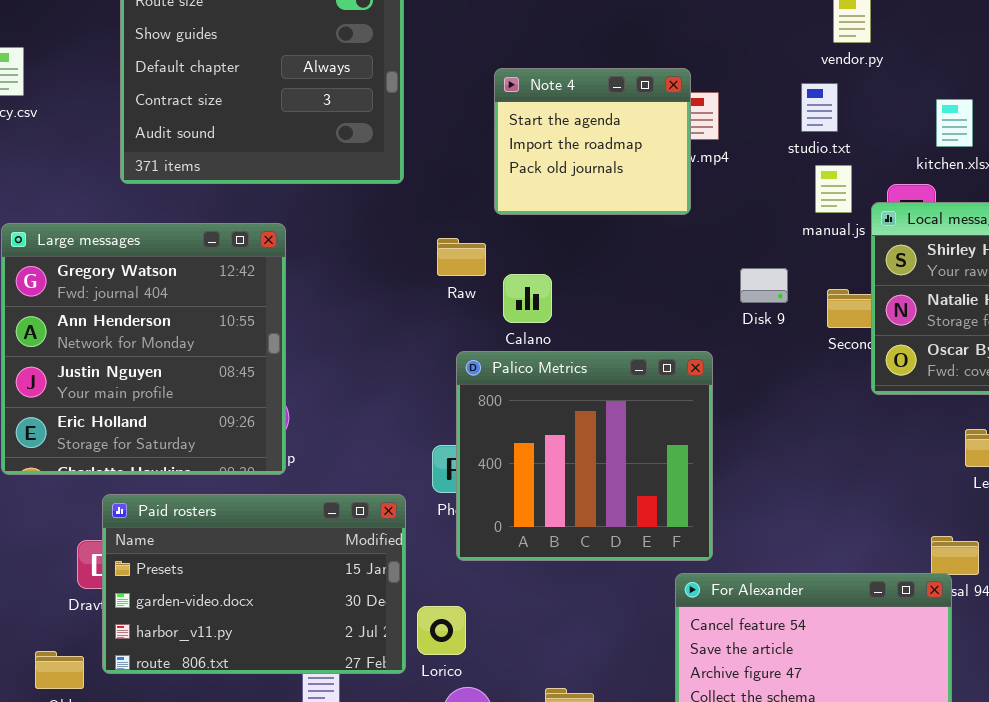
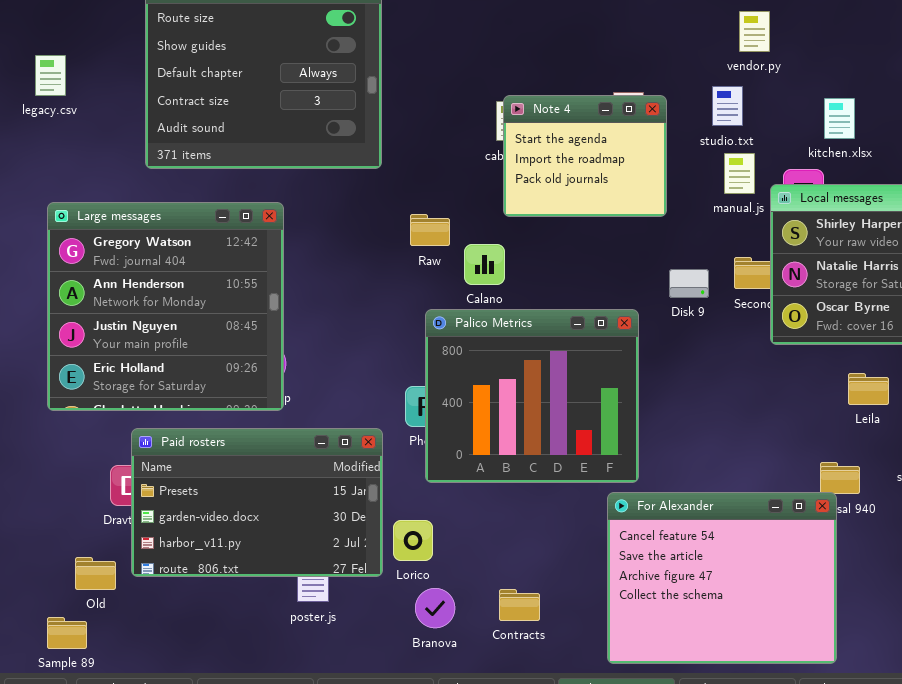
Note 4: [494,68,691,215] -> [503,95,667,217], moved
Disk 9: [740,268,788,303] -> [669,269,709,298], moved

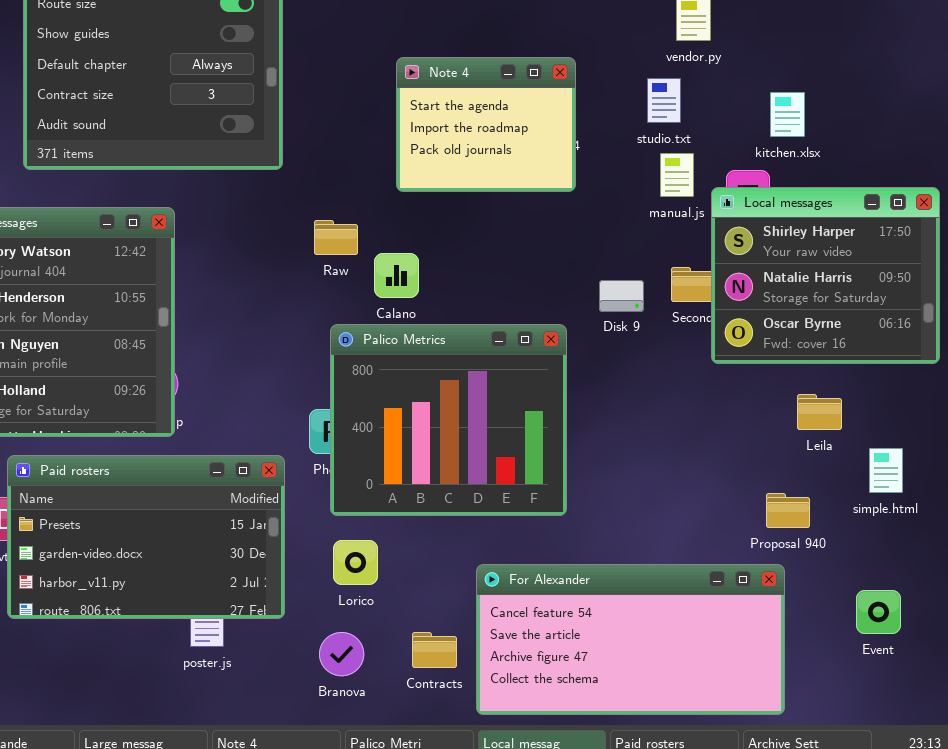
Note 4: [503,95,667,217] -> [396,57,576,192], moved
For Alexander: [607,492,837,664] -> [476,564,785,715], resized
Lorico: [393,520,433,561] -> [333,540,378,585], moved

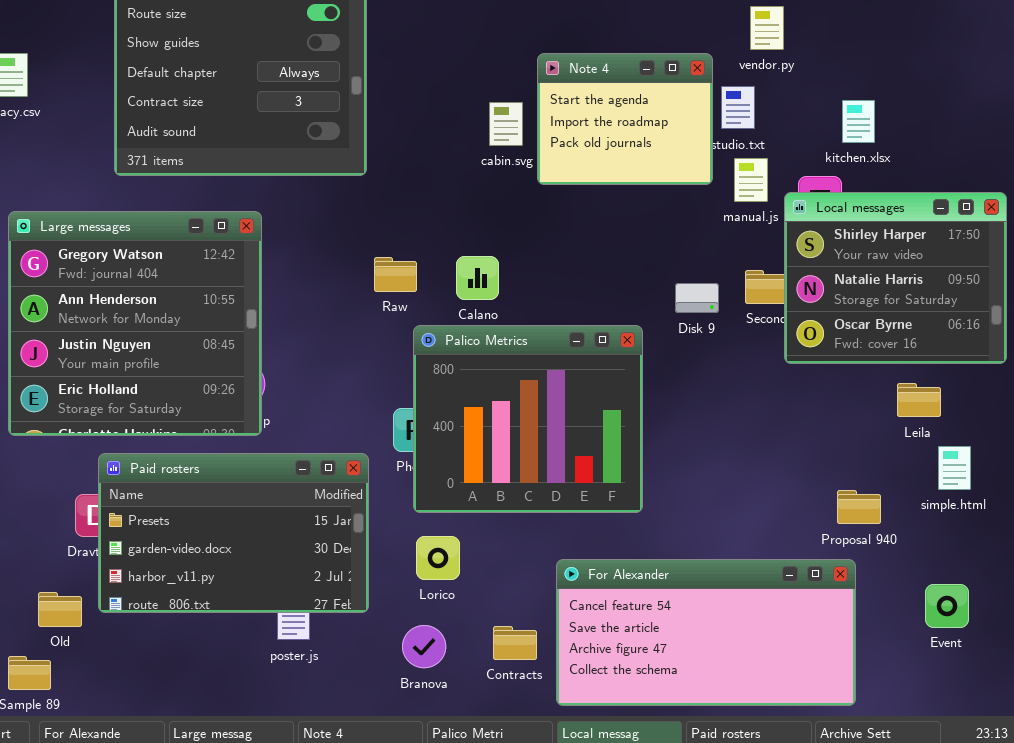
Note 4: [396,57,576,192] -> [537,53,713,185], moved
Raw: [314,220,358,255] -> [374,257,417,292], moved
Leila: [797,394,842,430] -> [897,383,941,417], moved

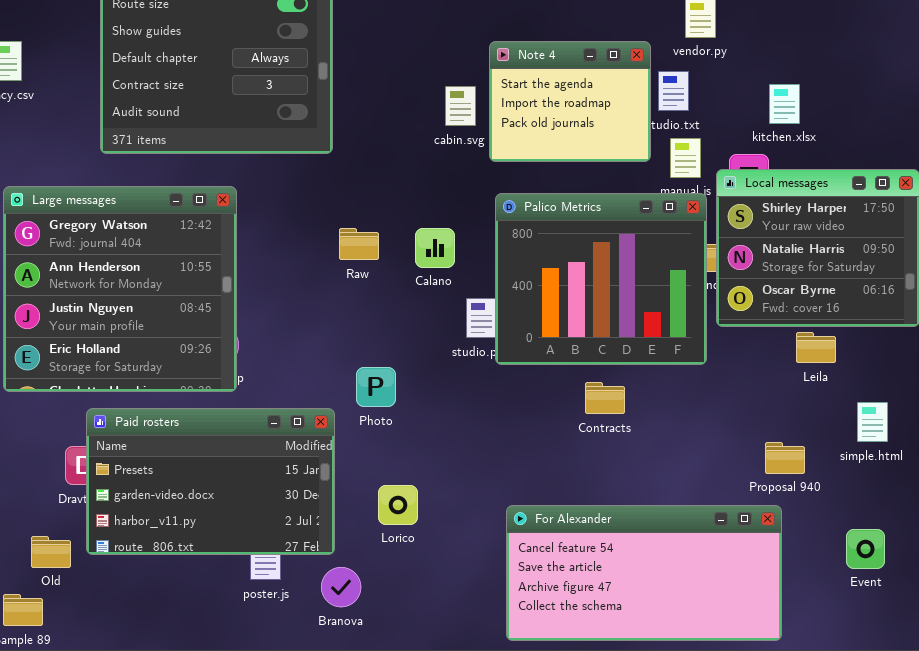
Palico Metrics: [413,325,643,513] -> [495,193,707,365], moved
Leila: [897,383,941,417] -> [796,332,836,363], moved
Branova: [402,625,446,668] -> [321,567,361,607], moved
Contracts: [493,626,537,660] -> [585,382,625,414], moved

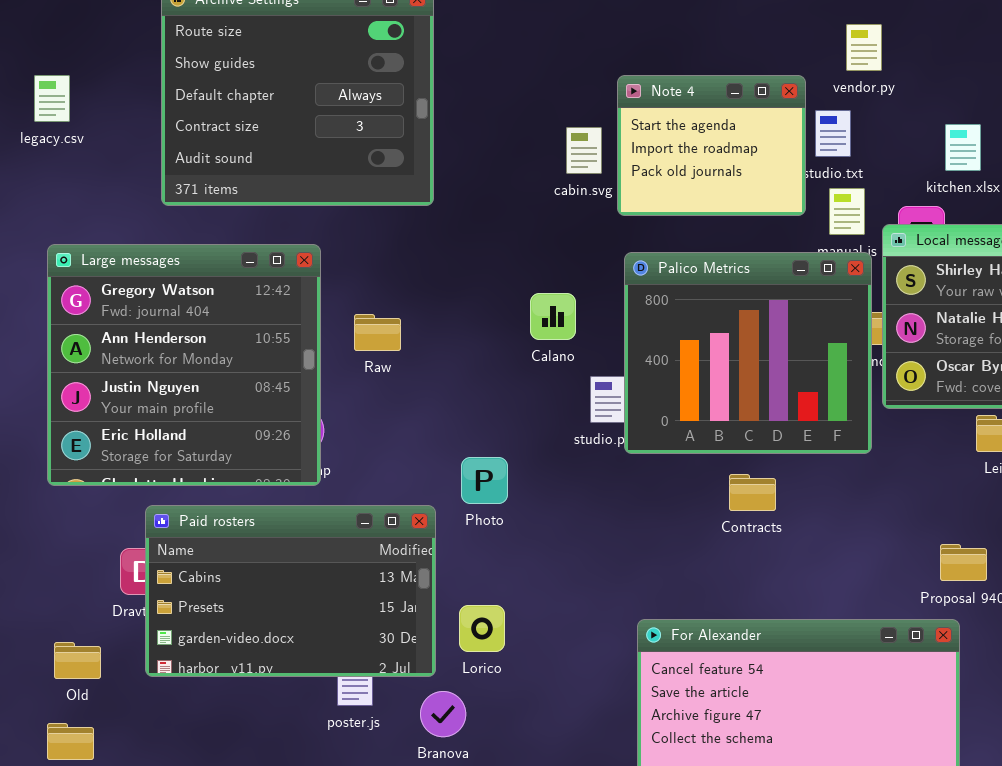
Raw: [339,228,379,260] -> [354,314,401,351], moved
Paid rosters: [86,408,335,555] -> [145,505,436,677], scrolled up 1 row
Lorico: [378,485,418,525] -> [459,605,505,652], moved
Old: [31,536,71,568] -> [54,642,101,679], moved

